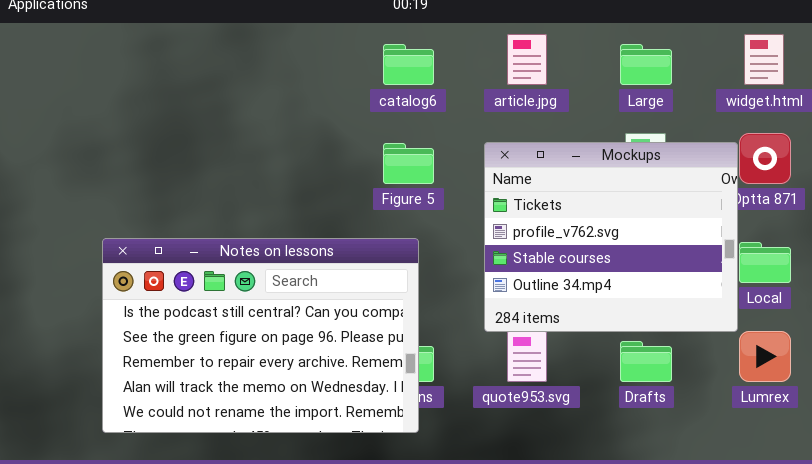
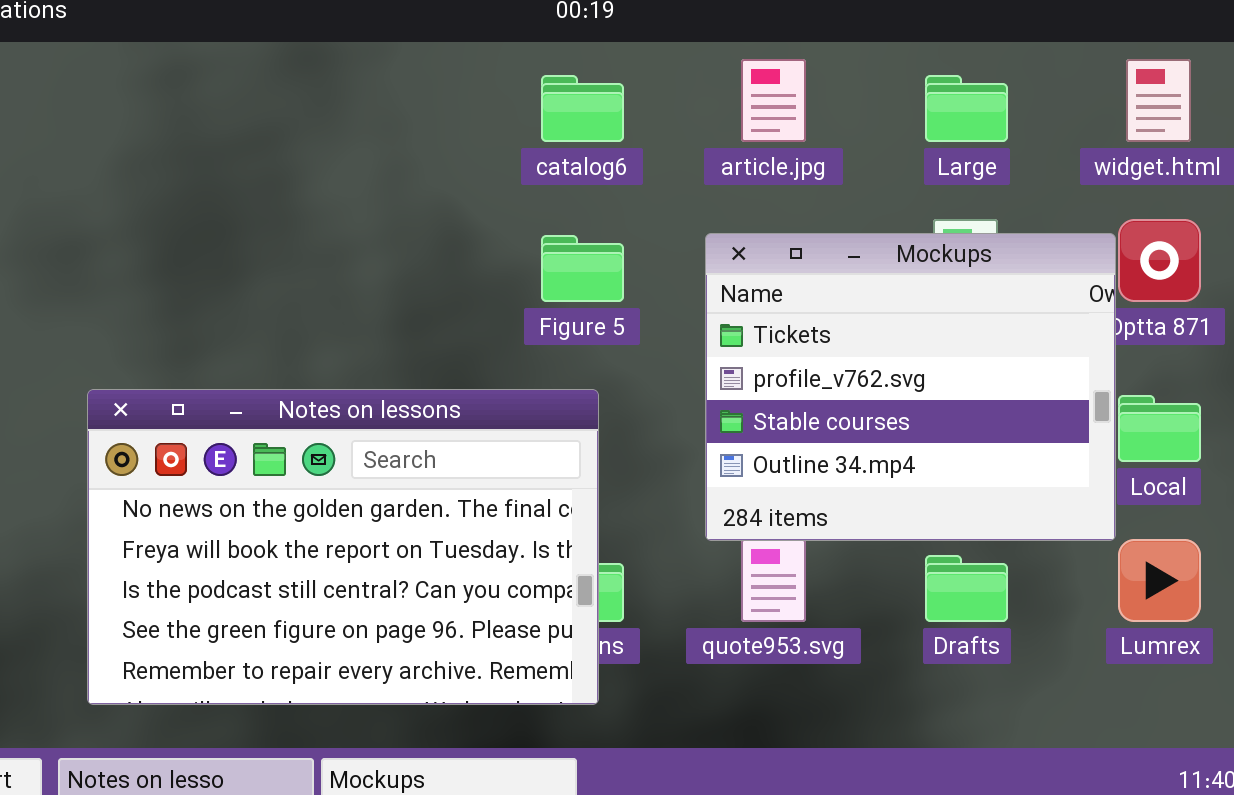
Notes on lessons: [102,238,419,433] -> [87,389,599,705], scrolled up 2 rows

